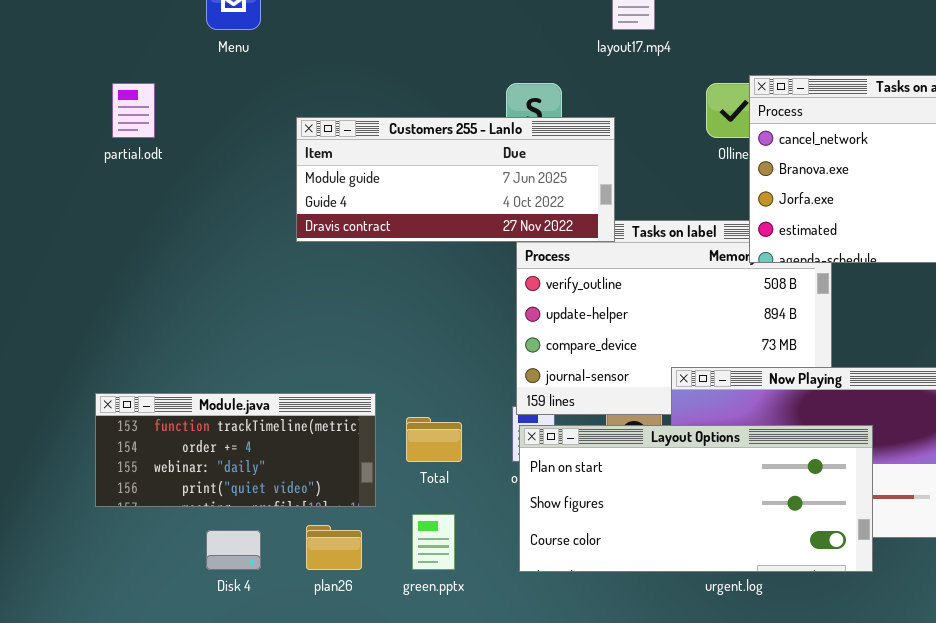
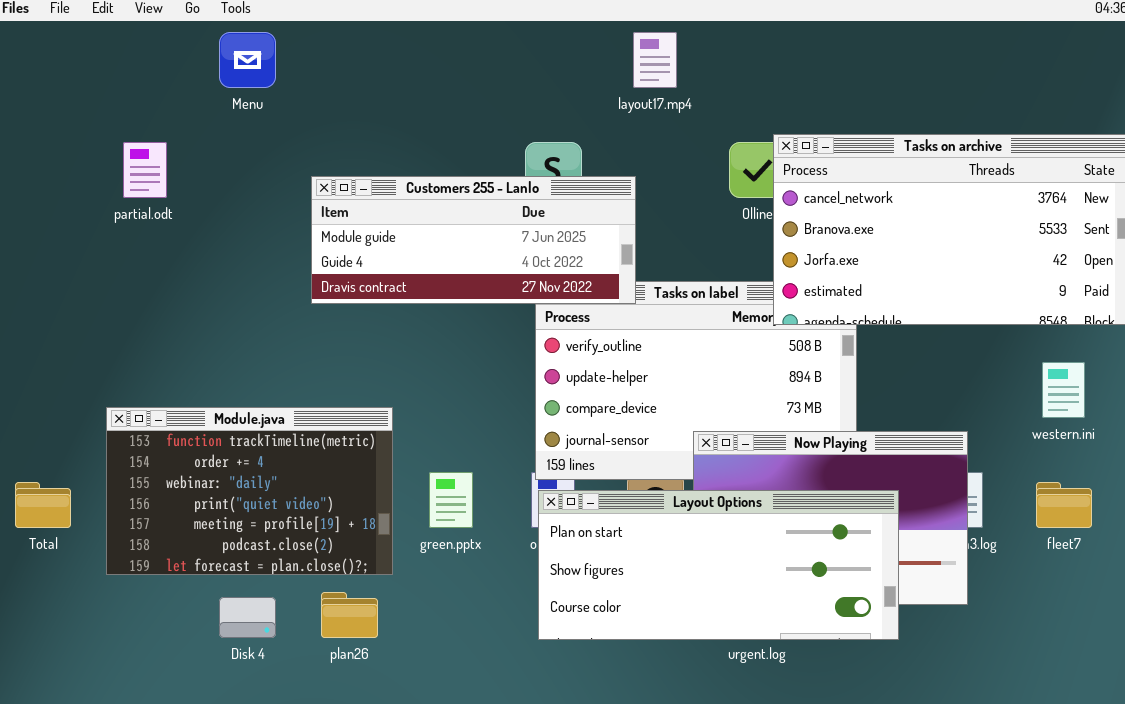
Module.java: [95,393,376,507] -> [106,407,393,575], resized
Total: [406,417,462,462] -> [15,482,71,528], moved
green.pptx: [412,514,455,570] -> [429,472,473,528], moved

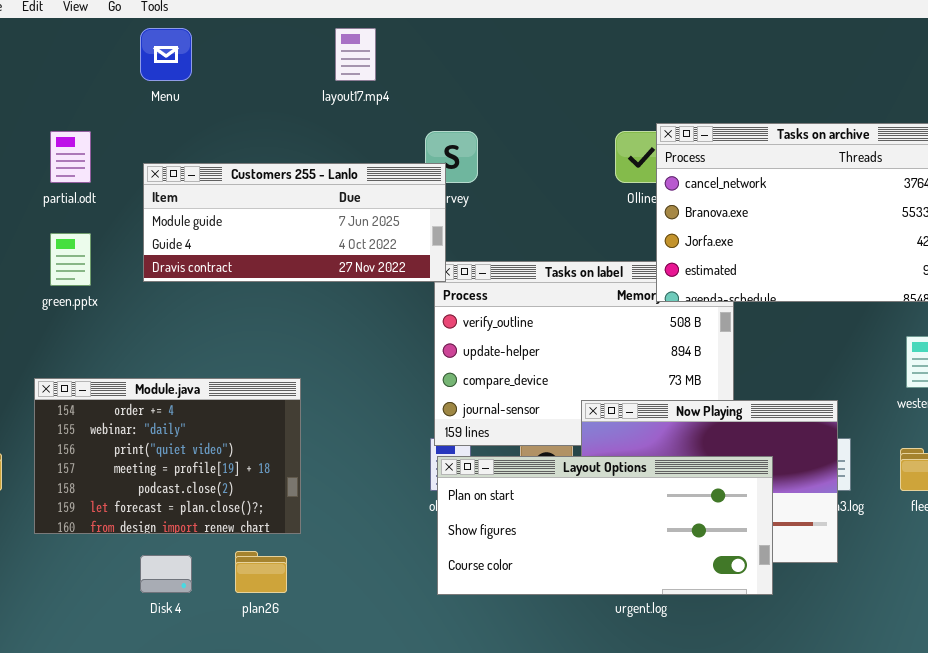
layout17.mp4: [633,32,677,88] -> [335,28,376,81], moved
Customers 255 - Lanlo: [311,176,636,304] -> [143,163,446,282], moved
Module.java: [106,407,393,575] -> [34,378,301,534], scrolled down 1 row
green.pptx: [429,472,473,528] -> [50,233,91,286], moved

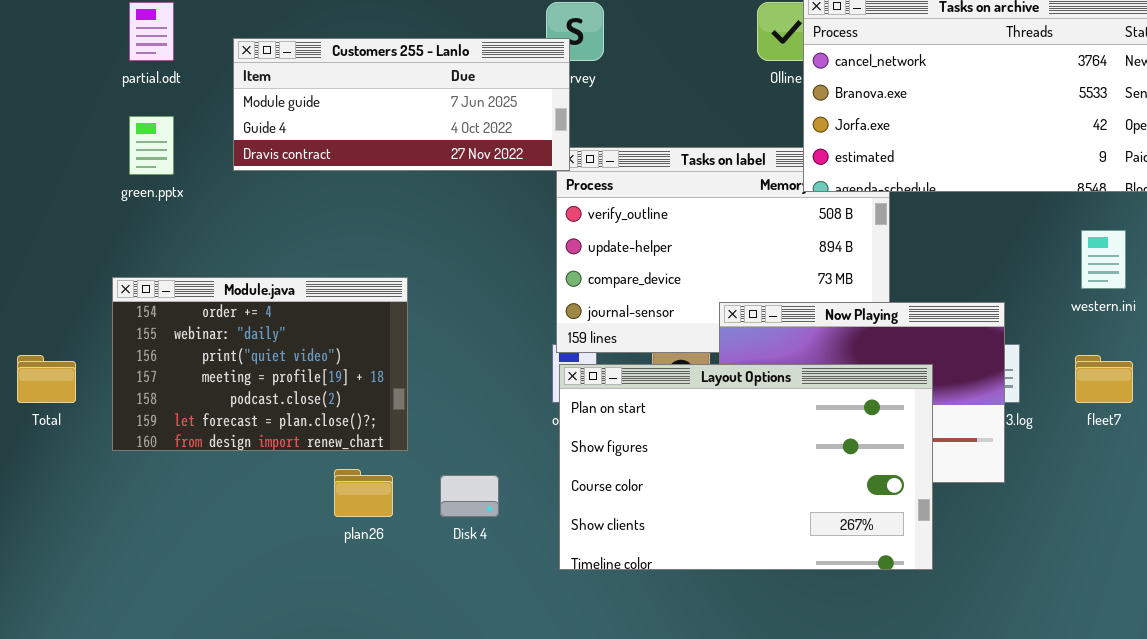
Layout Options: [437,456,773,595] -> [559,364,933,570], resized
Disk 4: [140,555,192,593] -> [440,475,499,517], moved

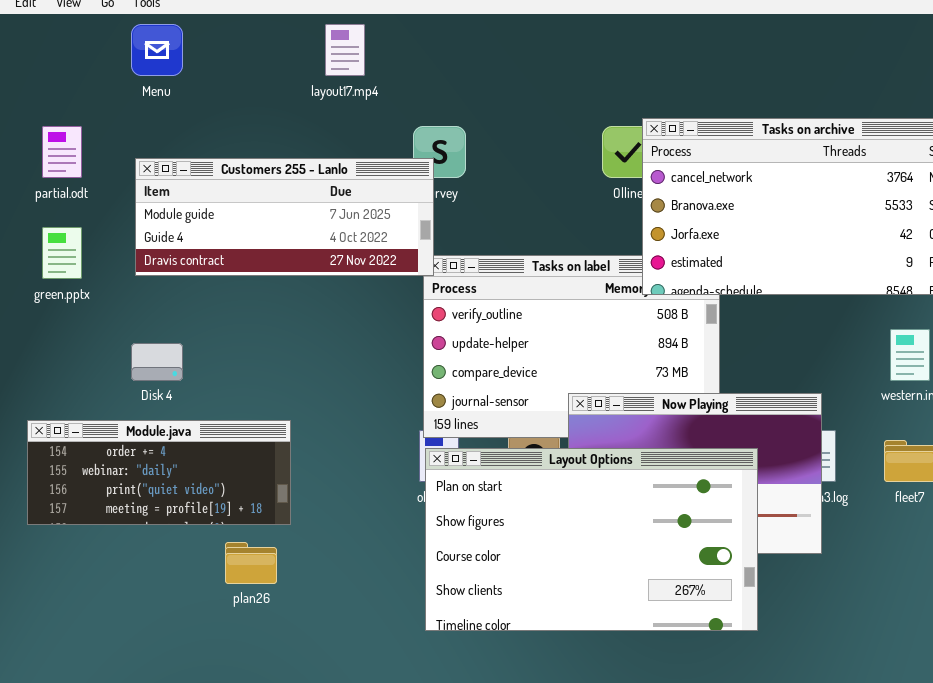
Module.java: [112,277,408,451] -> [27,420,291,525], resized
Disk 4: [440,475,499,517] -> [131,343,183,381], moved

